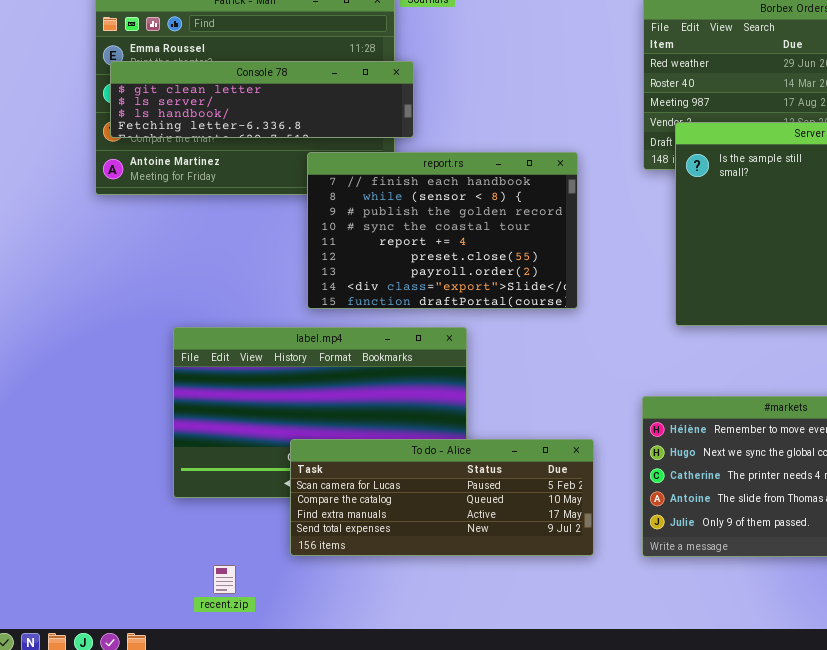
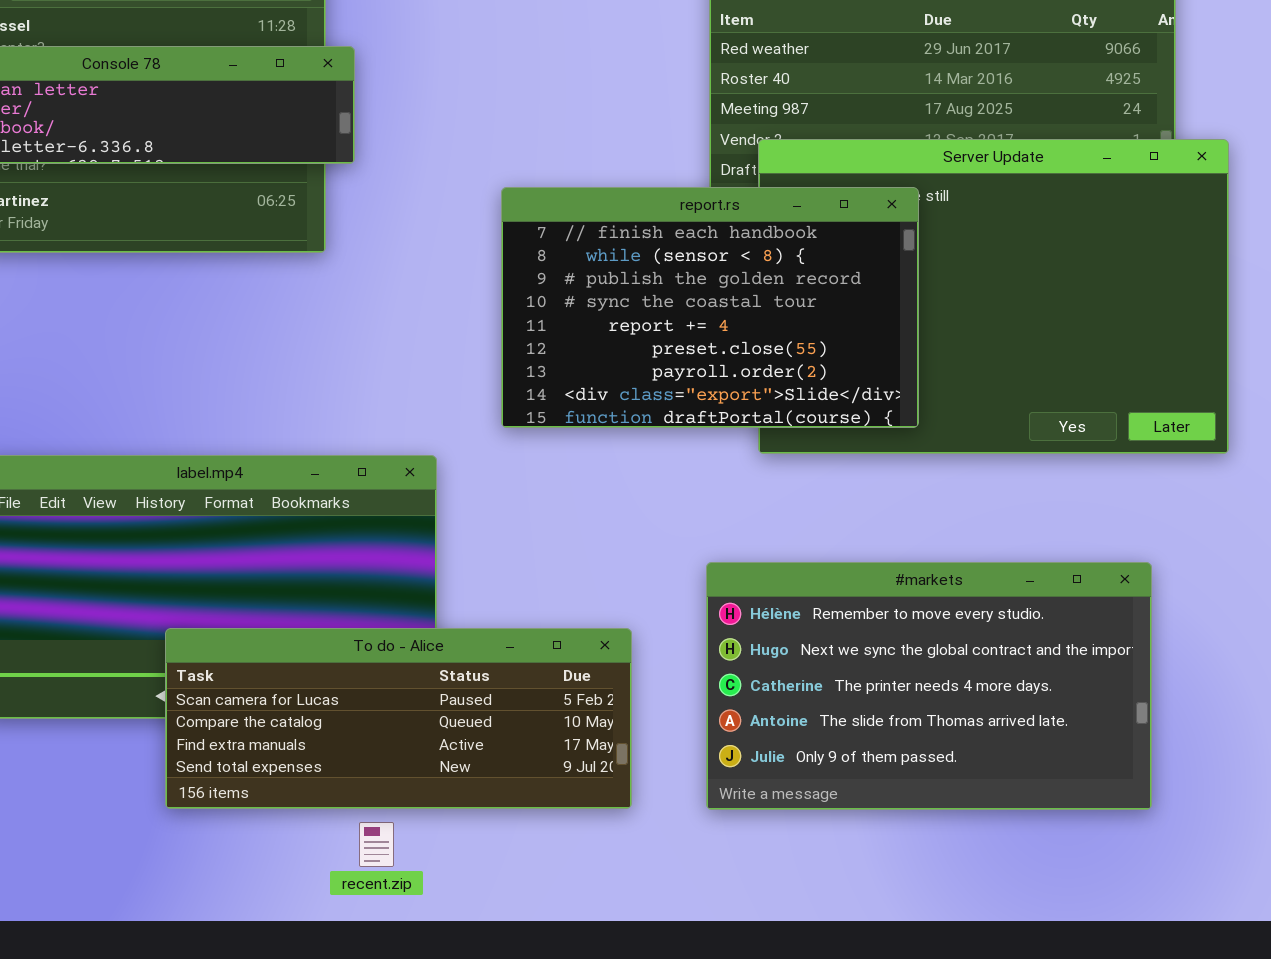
report.rs: [307,152,578,309] -> [501,187,919,428], moved
recent.zip: [213,565,236,594] -> [359,822,394,867], moved

